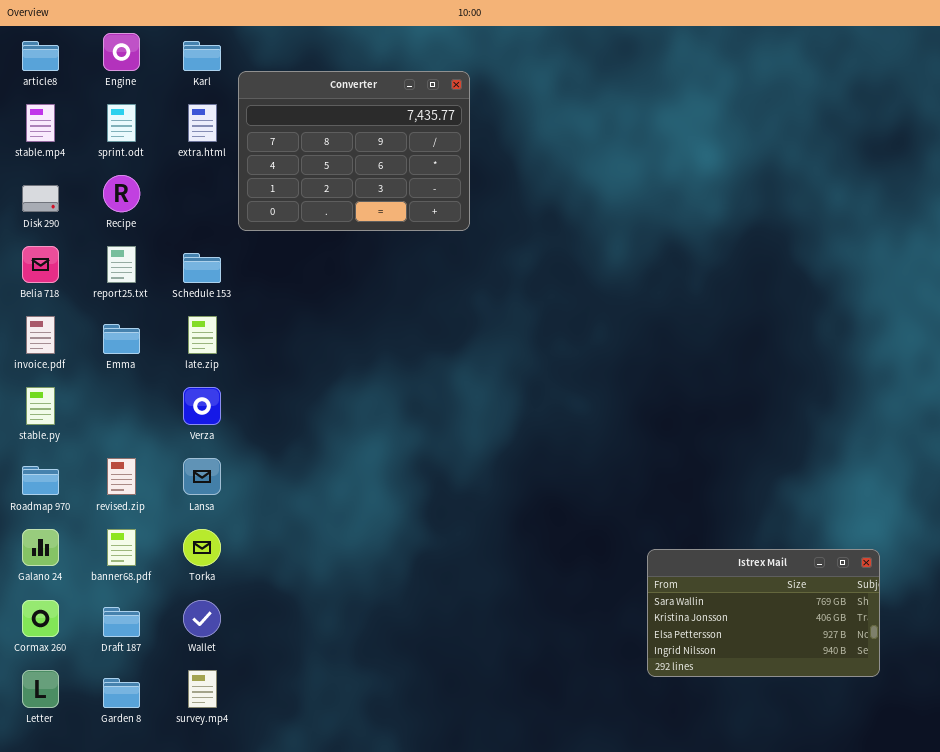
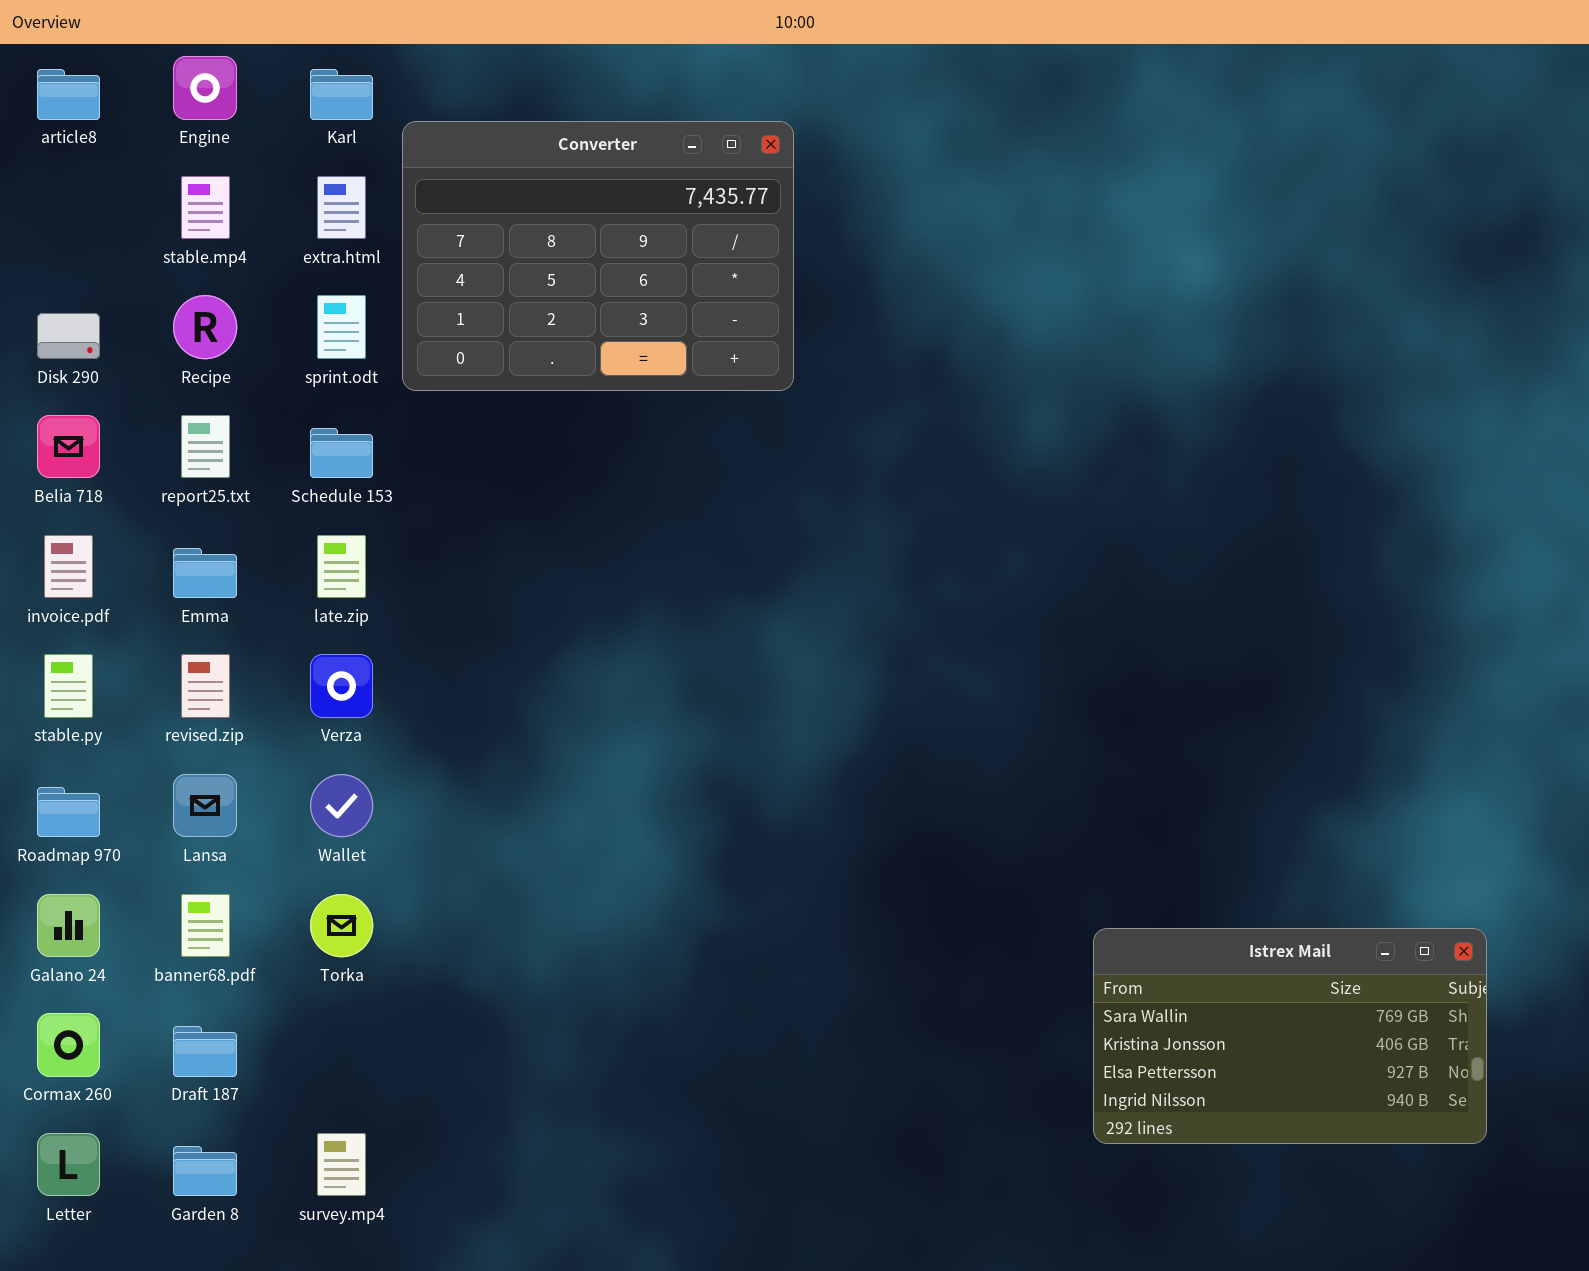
stable.mp4: [26,104,55,142] -> [181,176,230,239], moved
sprint.odt: [107,104,136,142] -> [317,295,366,359], moved
revised.zip: [107,458,136,495] -> [181,654,230,718], moved
Lansa: [183,458,221,495] -> [173,774,237,837], moved
Wallet: [183,600,221,637] -> [310,774,373,837], moved

